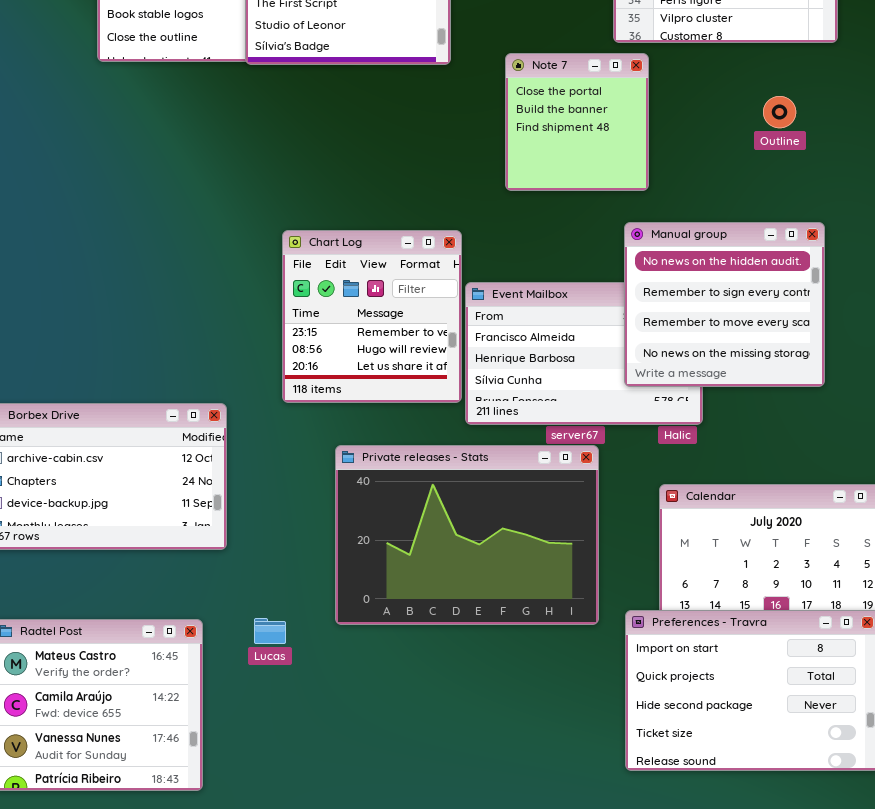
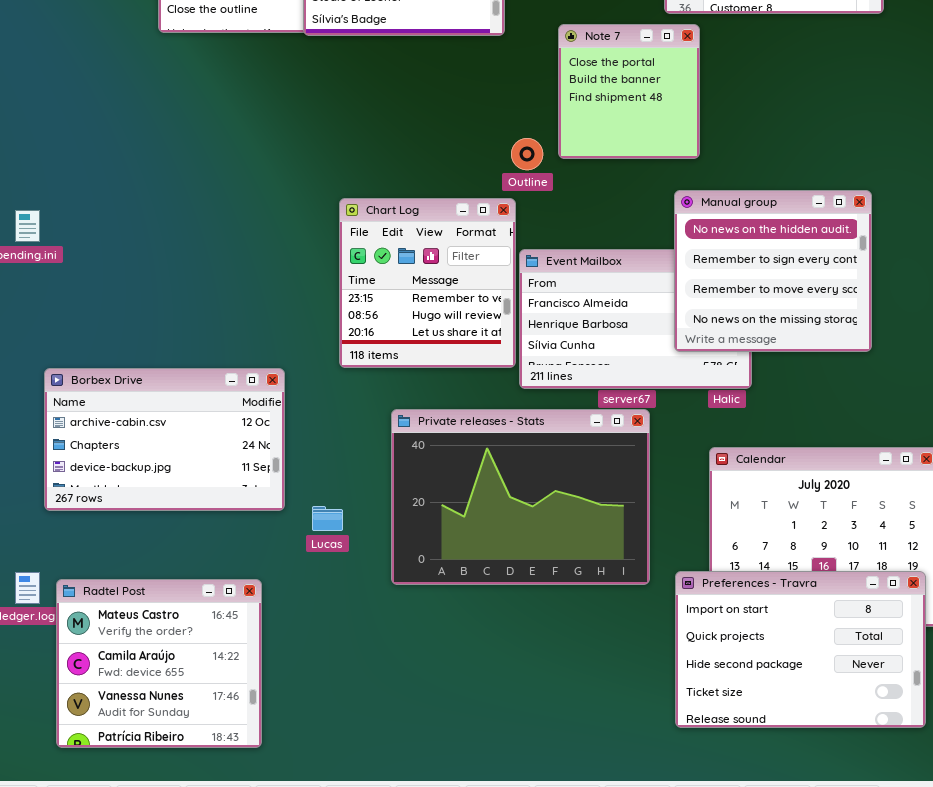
Outline: [763,96,796,128] -> [511,138,543,170], moved
Lucas: [254,618,286,644] -> [312,506,343,531], moved

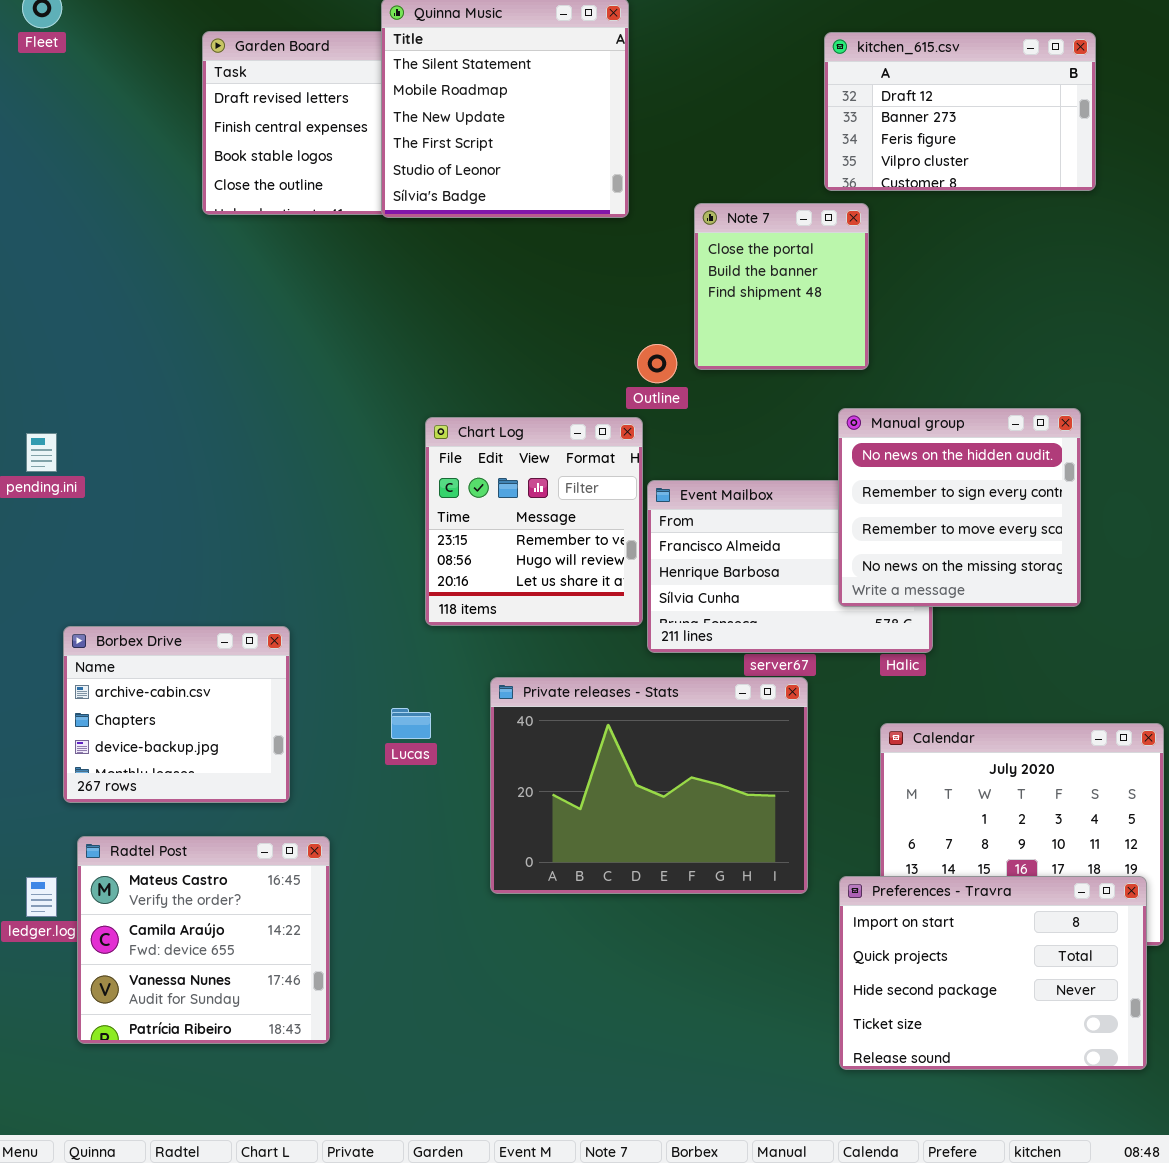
Borbex Drive: [44,368,285,511] -> [63,626,290,803], resized
Lucas: [312,506,343,531] -> [391,708,431,739], moved
Radtel Post: [56,579,262,748] -> [77,836,330,1044], moved

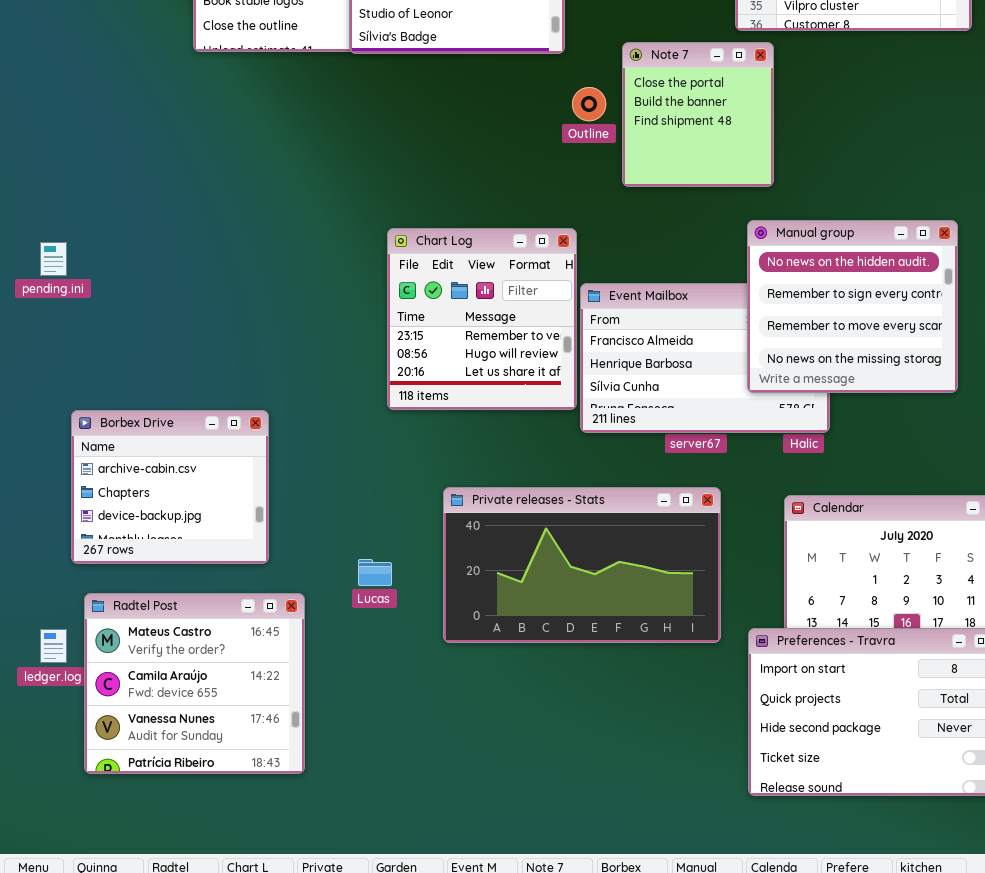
Outline: [637,344,677,383] -> [572,87,606,121], moved
Private releases - Stats: [490,677,808,894] -> [443,487,721,643], resized
Lucas: [391,708,431,739] -> [358,559,392,586], moved

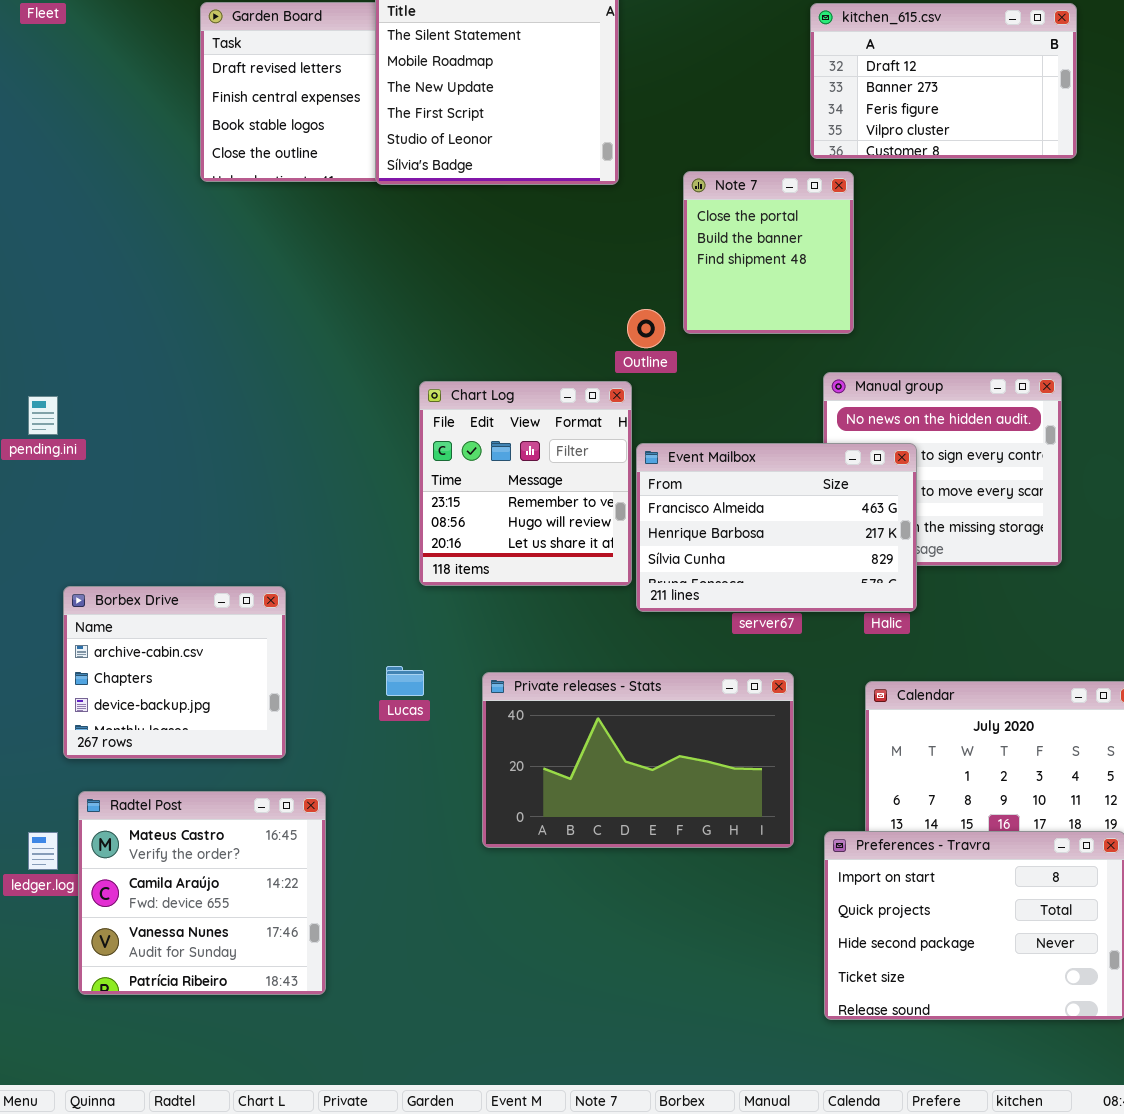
Outline: [572,87,606,121] -> [627,309,665,348], moved
Event Mailbox: [580,283,830,433] -> [636,443,917,612], raised
Lucas: [358,559,392,586] -> [386,666,424,696], moved

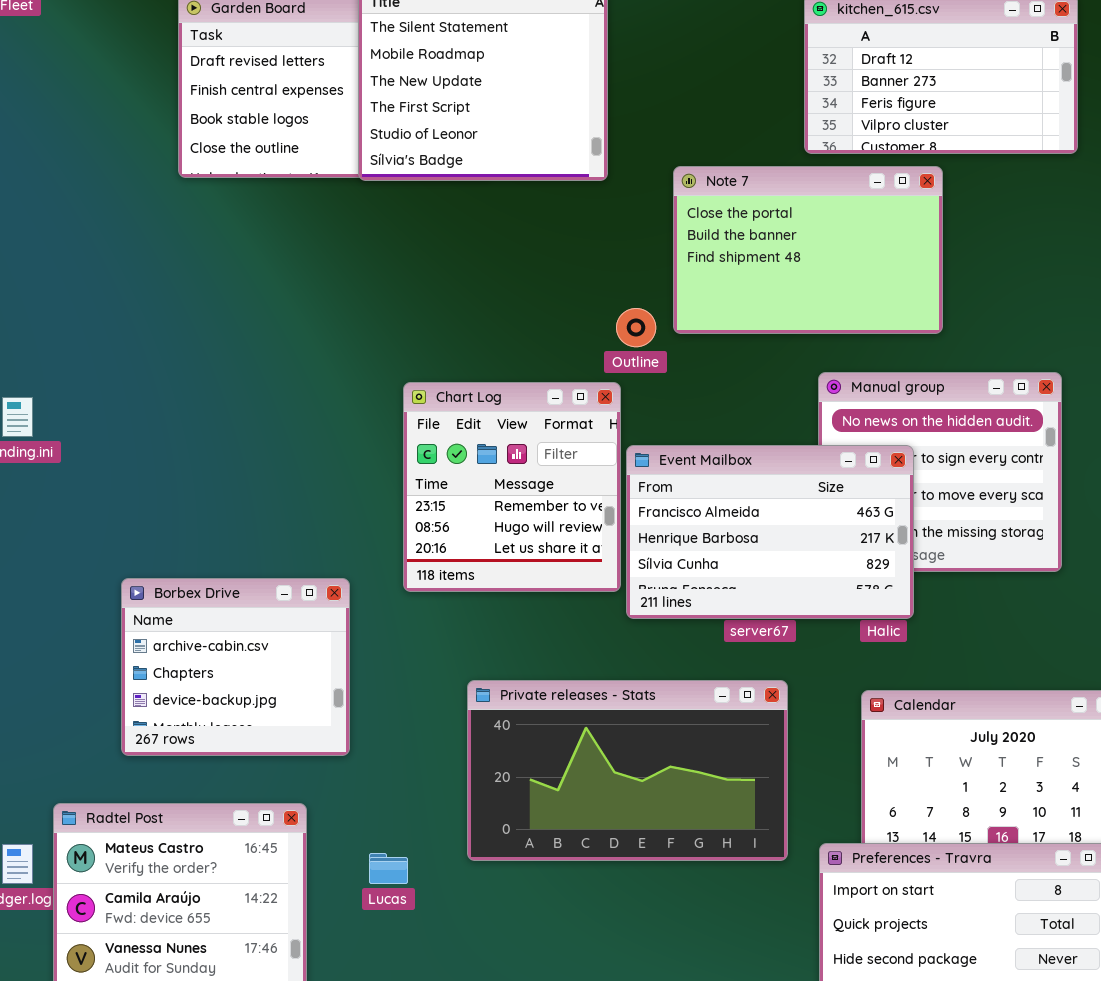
Note 7: [683,171,854,334] -> [673,166,943,334], resized
Borbex Drive: [63,586,286,759] -> [121,578,350,756], moved
Lucas: [386,666,424,696] -> [369,853,408,884], moved

